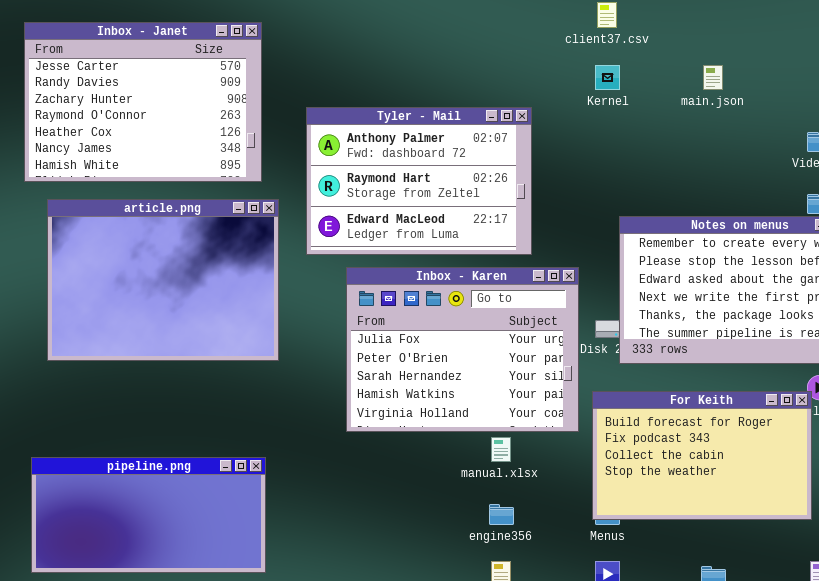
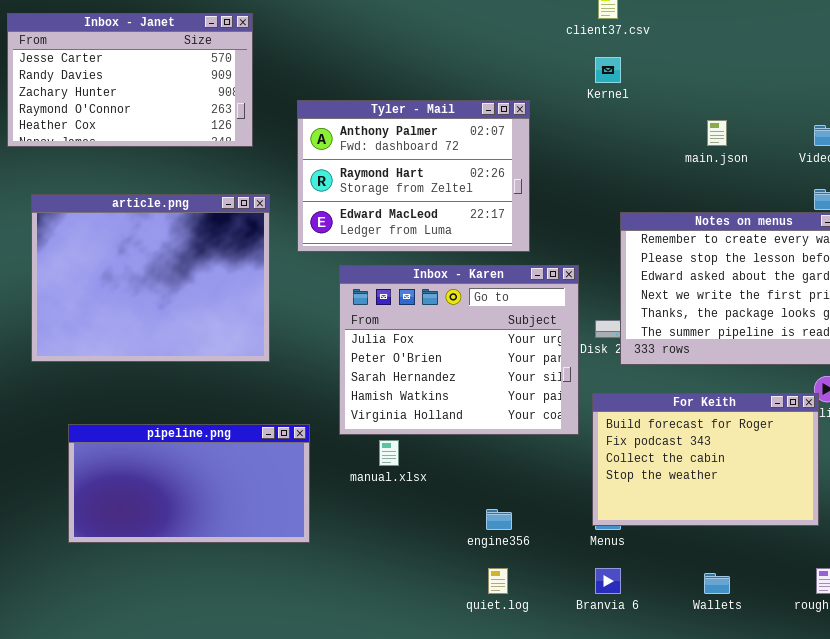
Inbox - Janet: [24,22,262,182] -> [7,13,253,147], resized
main.json: [703,65,723,90] -> [707,120,727,146], moved
manual.xlsx: [491,437,511,462] -> [379,440,399,466], moved
pipeline.png: [31,457,266,573] -> [68,424,310,543], moved

